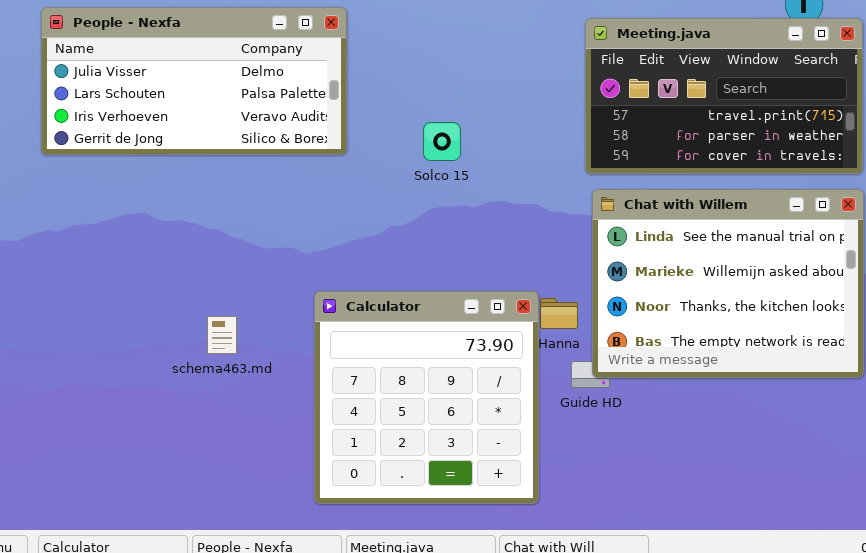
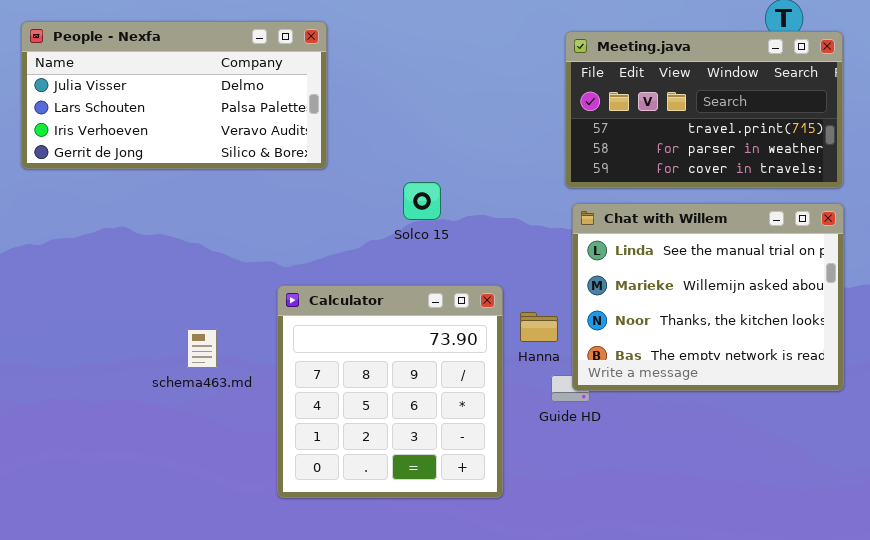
Solco 15: [423,122,461,161] -> [403,182,441,220], moved
Calculator: [314,291,539,504] -> [277,285,503,498], moved

